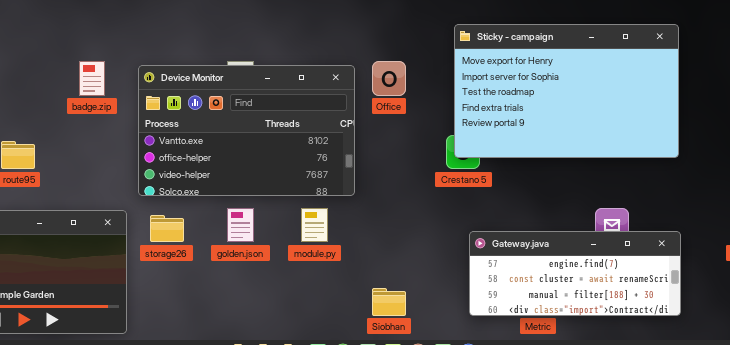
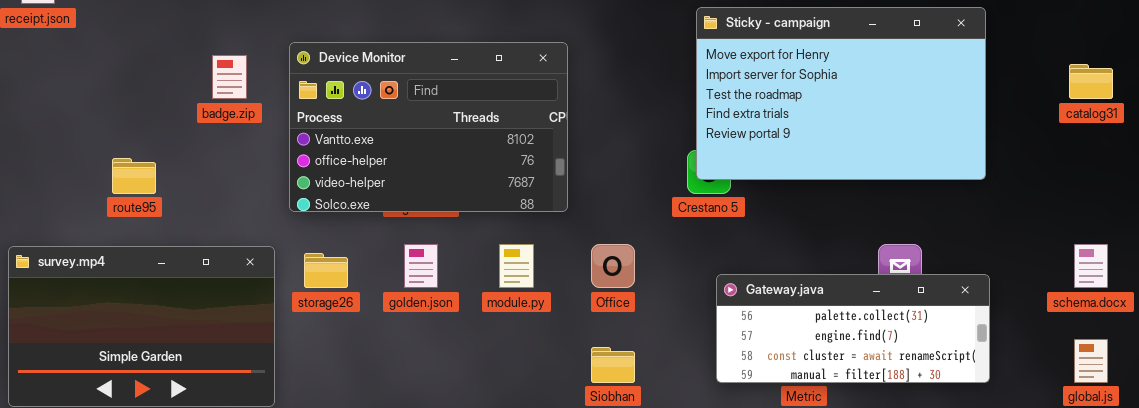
Office: [372,61,406,96] -> [591,244,635,288], moved
Device Monitor: [138,65,355,196] -> [289,42,568,212], moved
Gateway.java: [469,231,681,316] -> [716,274,990,383], scrolled up 1 row

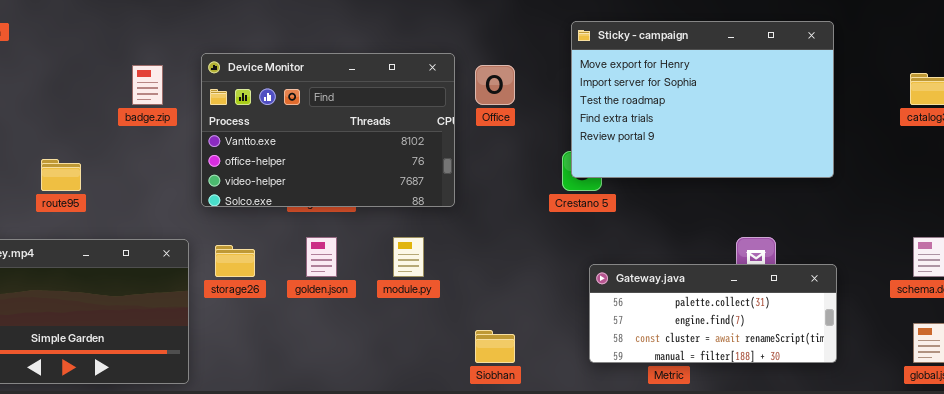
Office: [591,244,635,288] -> [475,65,515,105], moved

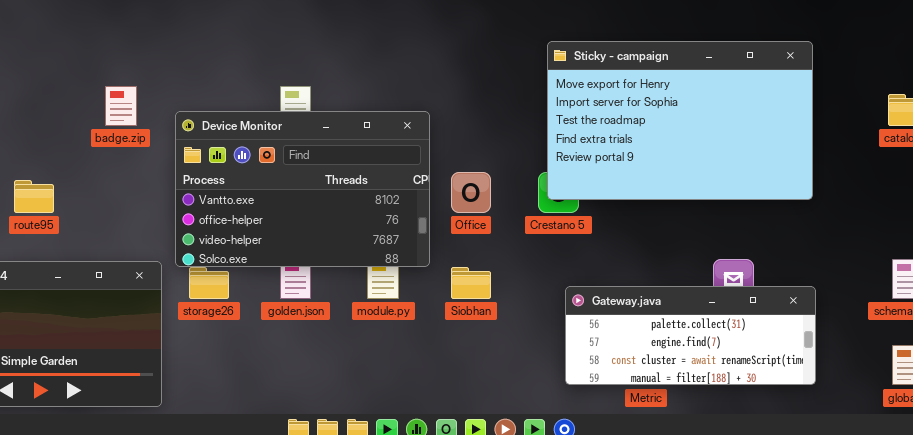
Device Monitor: [201,53,455,207] -> [175,111,430,267], moved
Office: [475,65,515,105] -> [451,172,491,213], moved
Siobhan: [475,330,515,363] -> [451,267,491,299], moved

